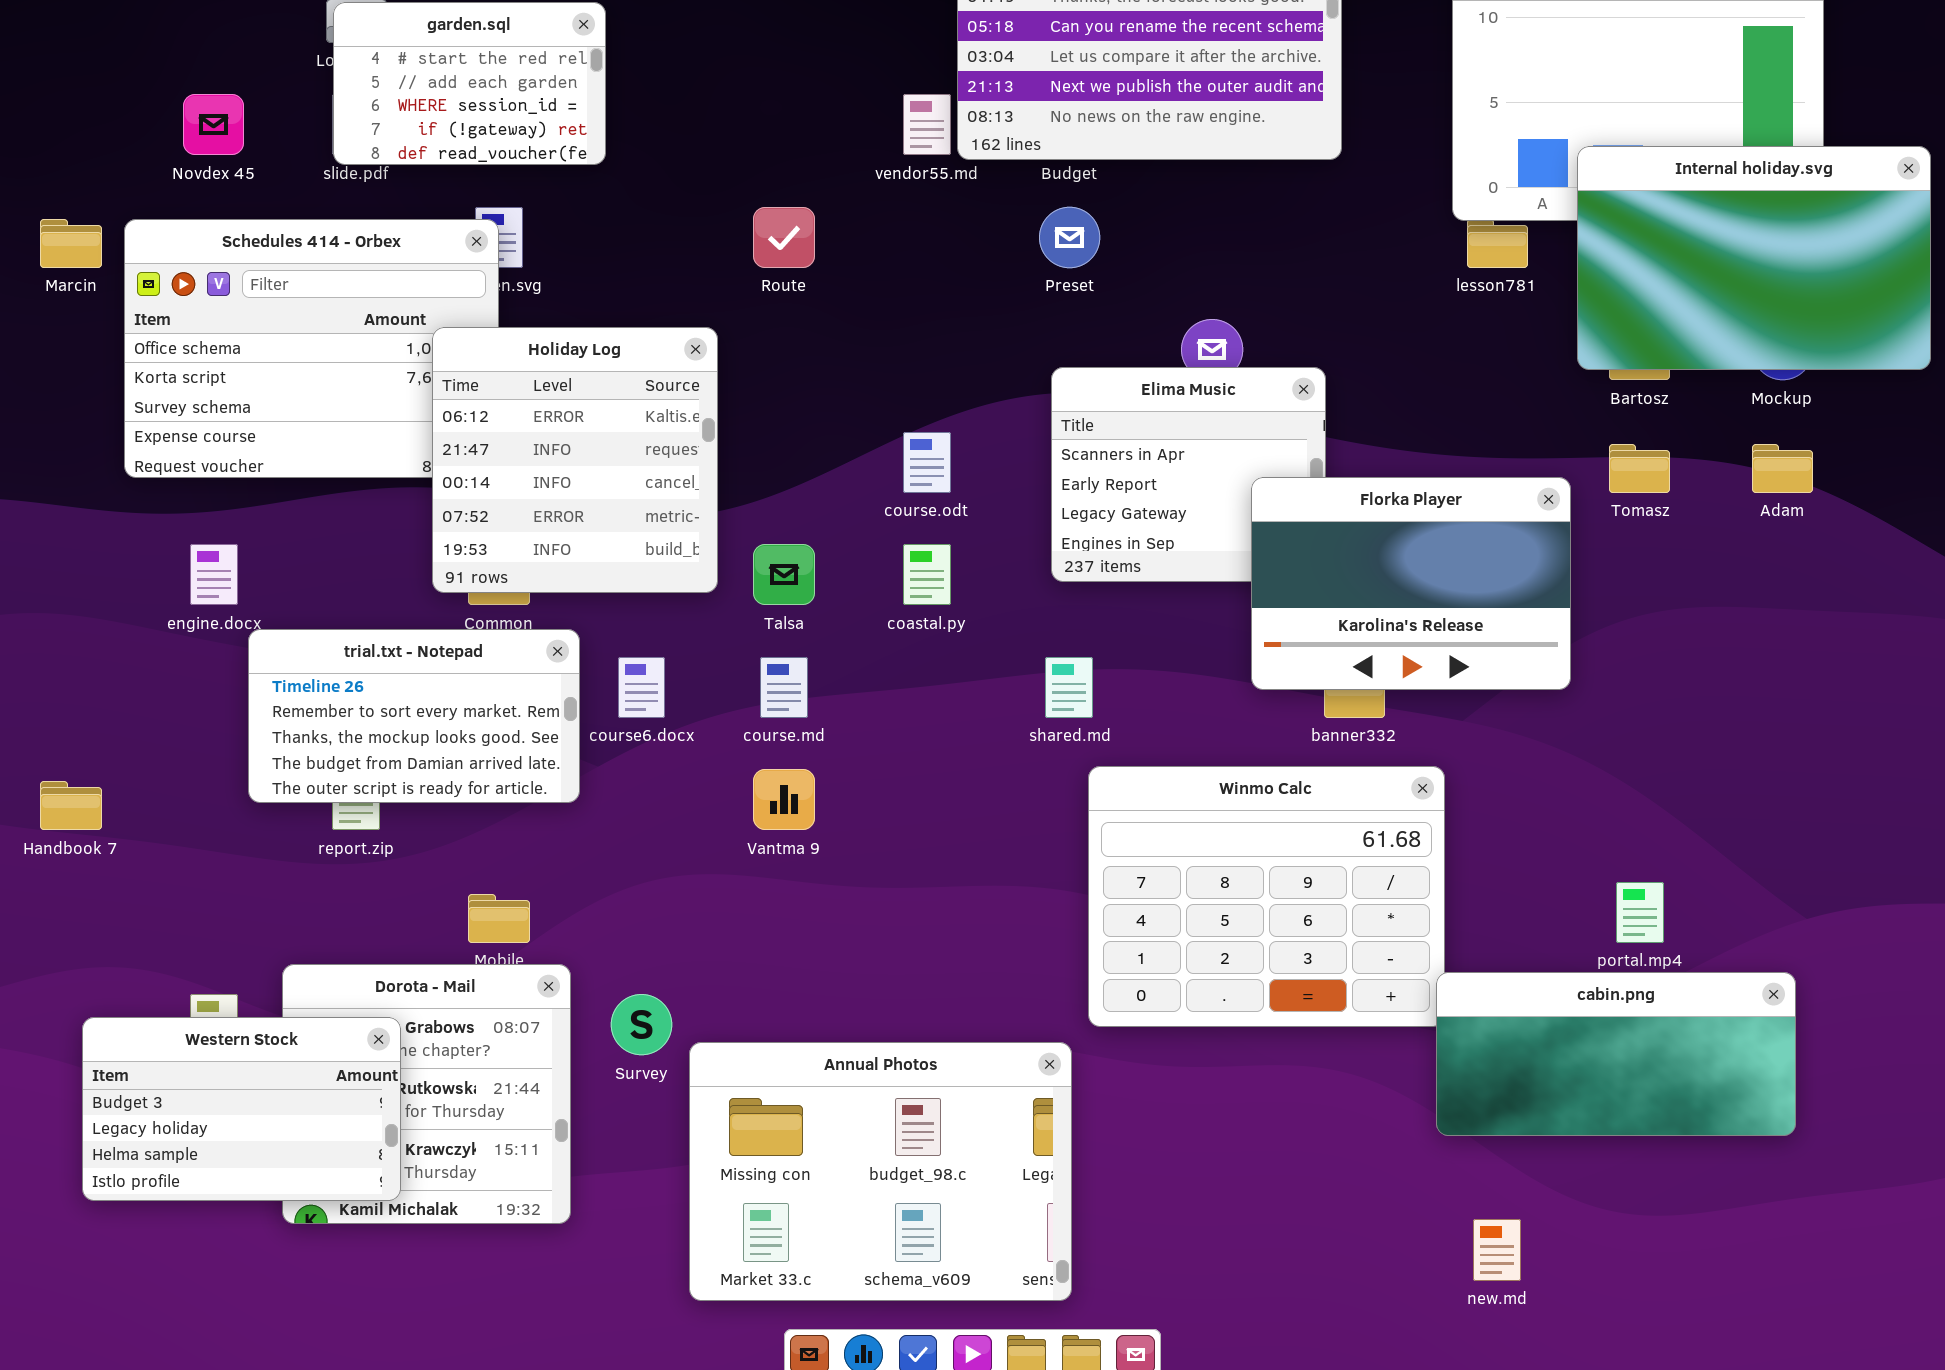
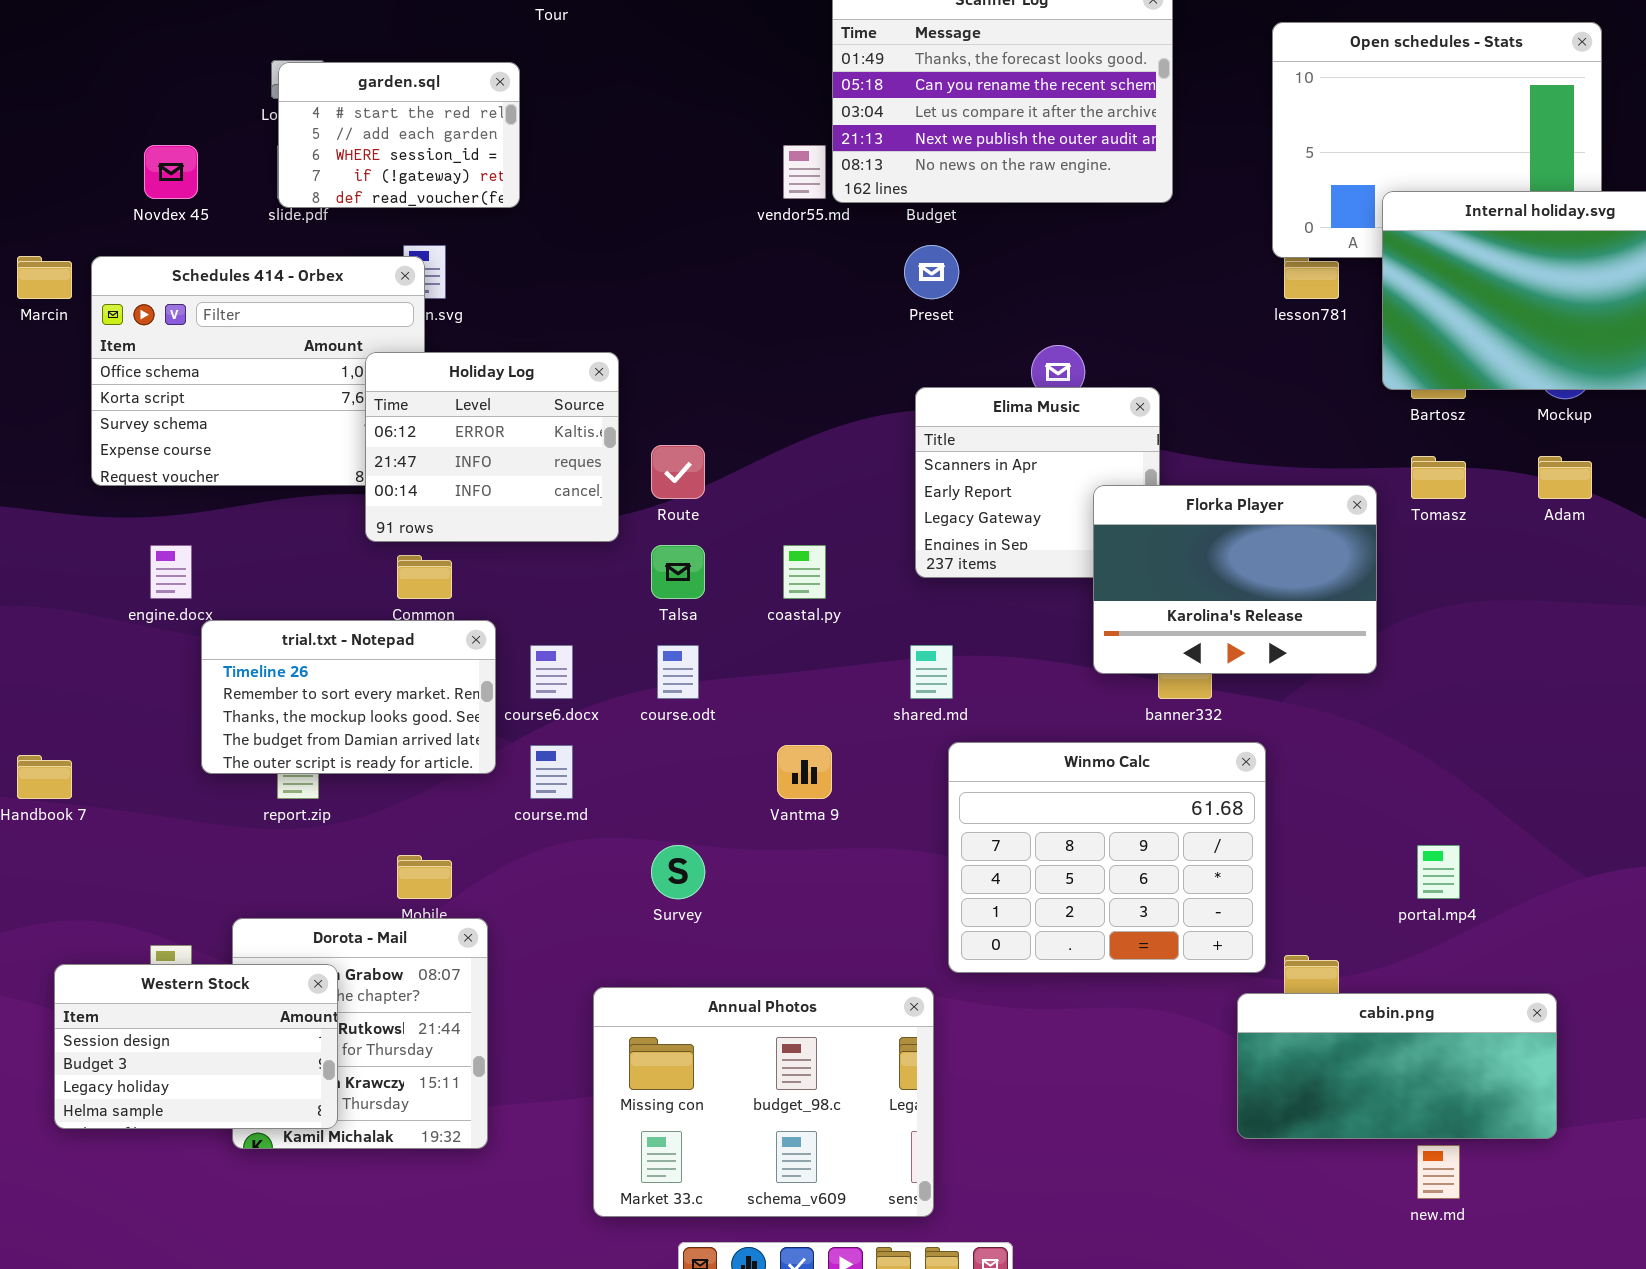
Route: [753,207,815,268] -> [651,445,705,499], moved
Holiday Log: [432,327,718,593] -> [365,352,619,542], resized
course.odt: [903,432,951,493] -> [657,645,699,699], moved
course.md: [760,657,808,718] -> [530,745,573,799], moved
Vantma 9: [753,769,815,830] -> [777,745,832,799], moved
cabin.png: [1436,972,1796,1136] -> [1237,993,1557,1139], moved
Survey: [611,994,672,1055] -> [651,845,705,899], moved
Western Stock: [82,1017,401,1201] -> [54,964,338,1129], scrolled up 1 row
new.md: [1473,1219,1521,1281] -> [1417,1145,1460,1199], moved

